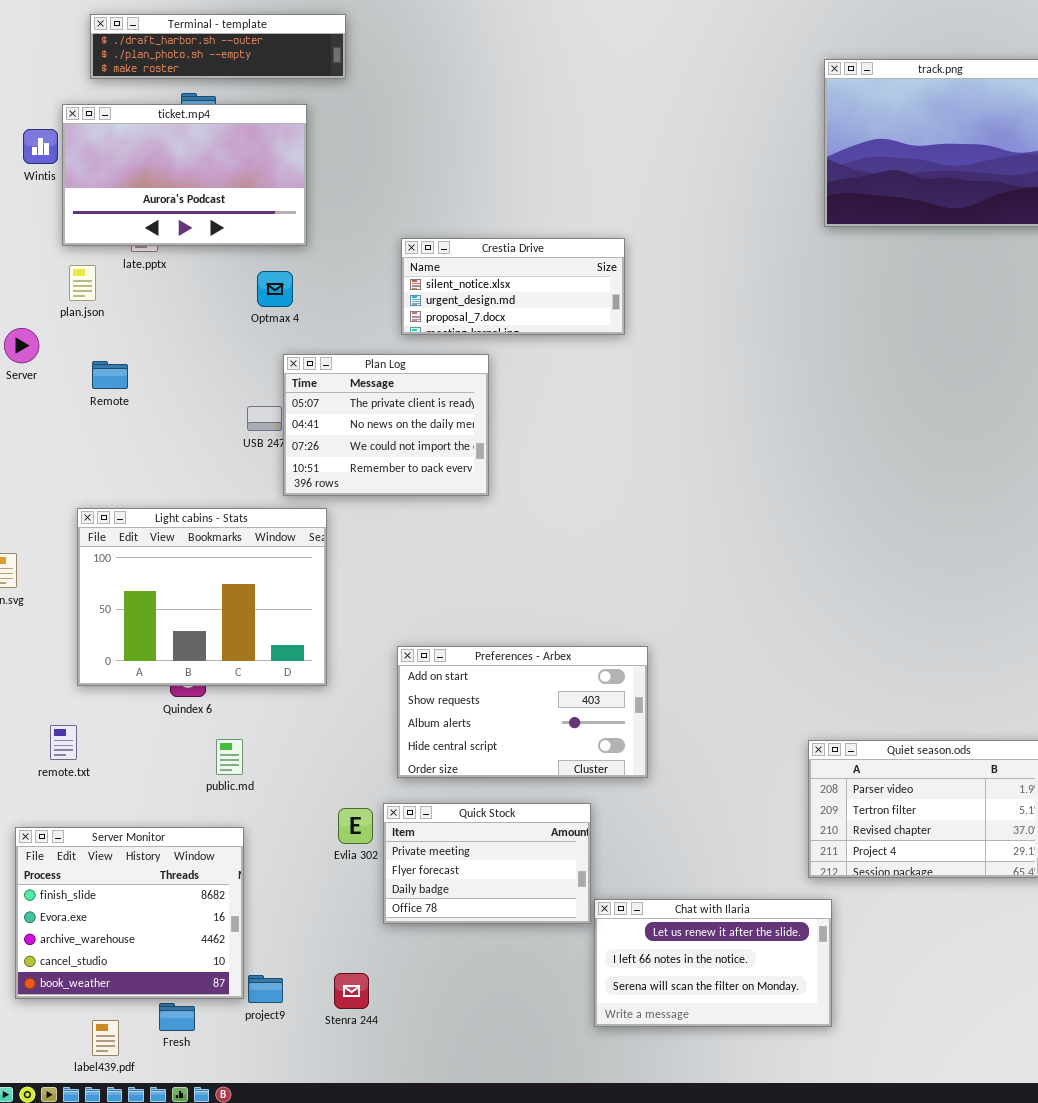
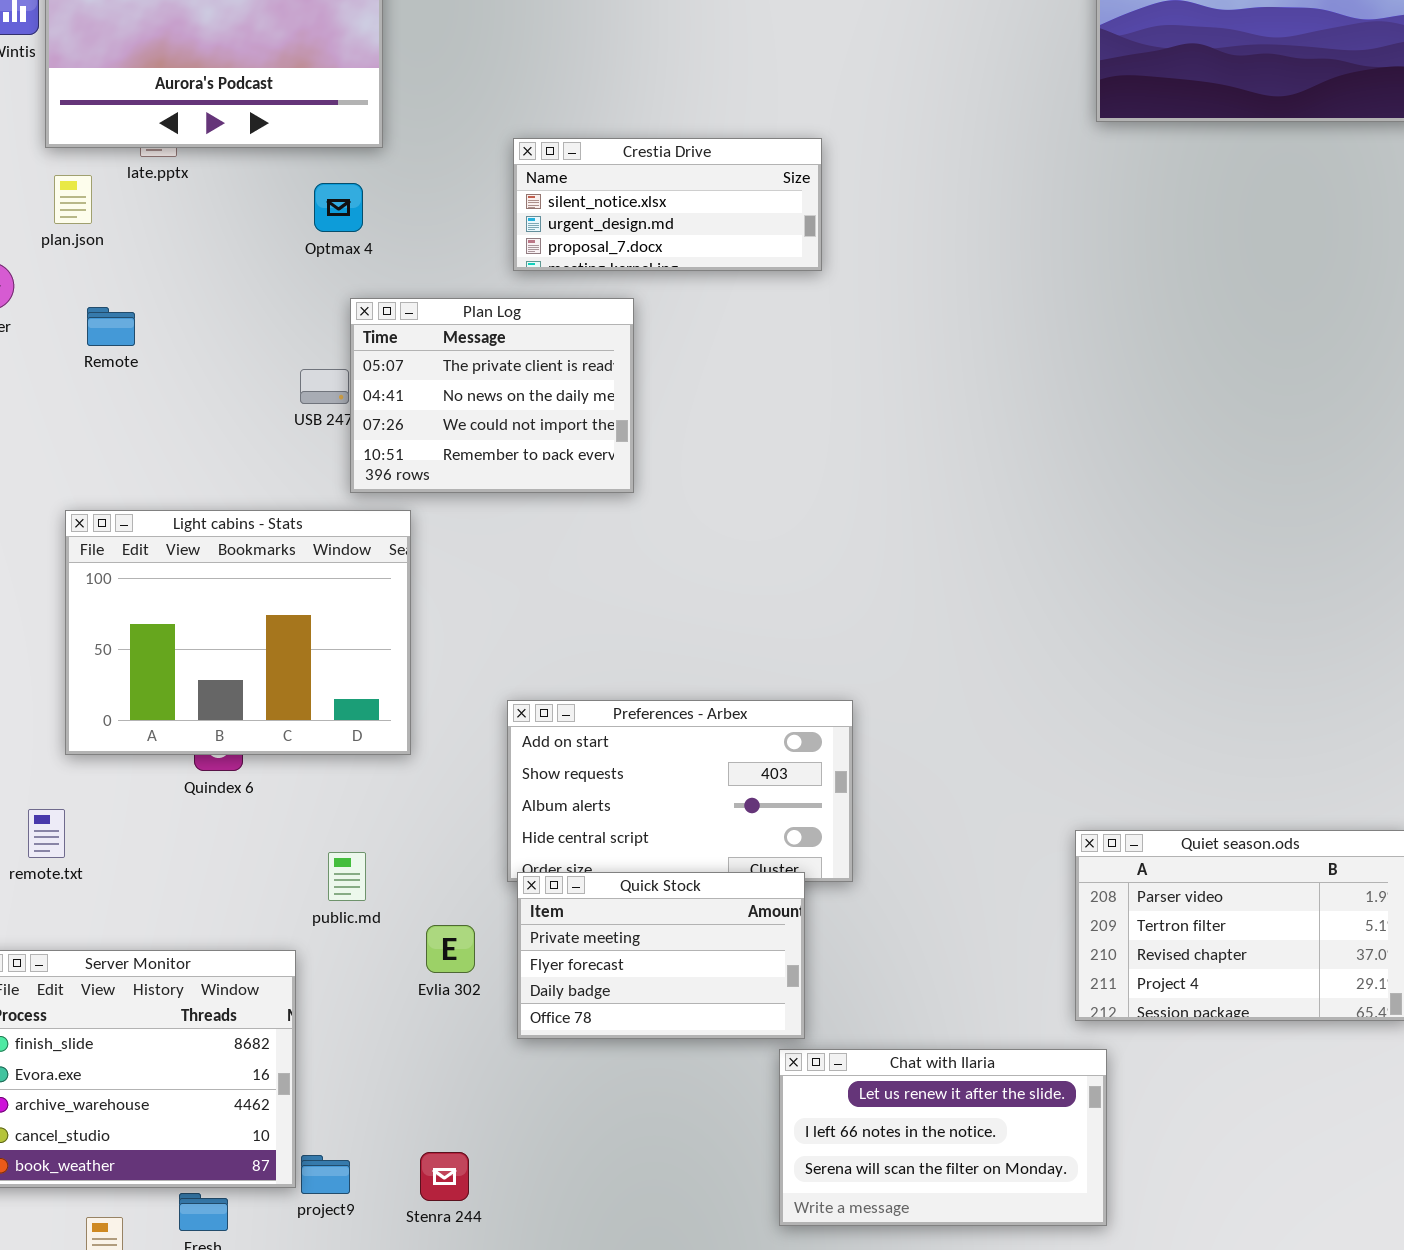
public.md: [216,739,243,775] -> [328,852,366,901], moved
Quick Stock: [383,803,591,924] -> [517,872,805,1039], moved

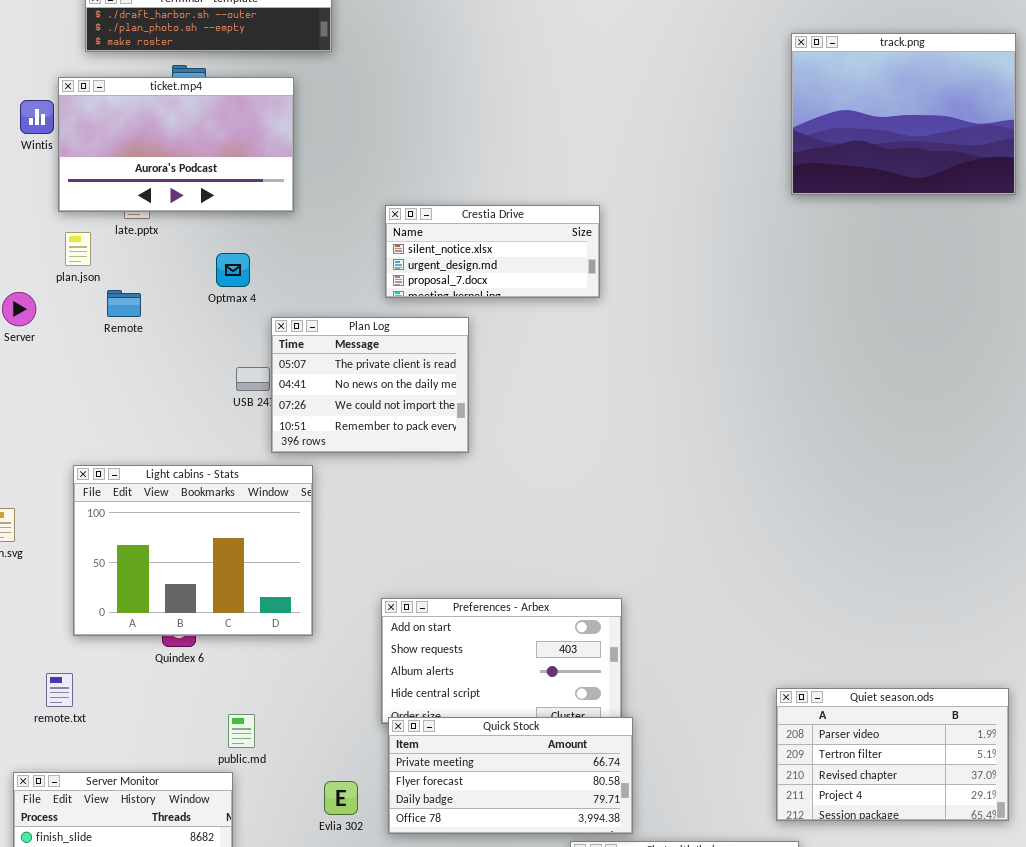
Optmax 4: [314,183,363,232] -> [216,253,250,287], moved
Remote: [87,307,135,346] -> [107,290,141,317], moved
public.md: [328,852,366,901] -> [228,714,255,748], moved
Quick Stock: [517,872,805,1039] -> [388,717,633,834], resized
Evlia 302: [426,925,475,973] -> [324,781,358,815], moved

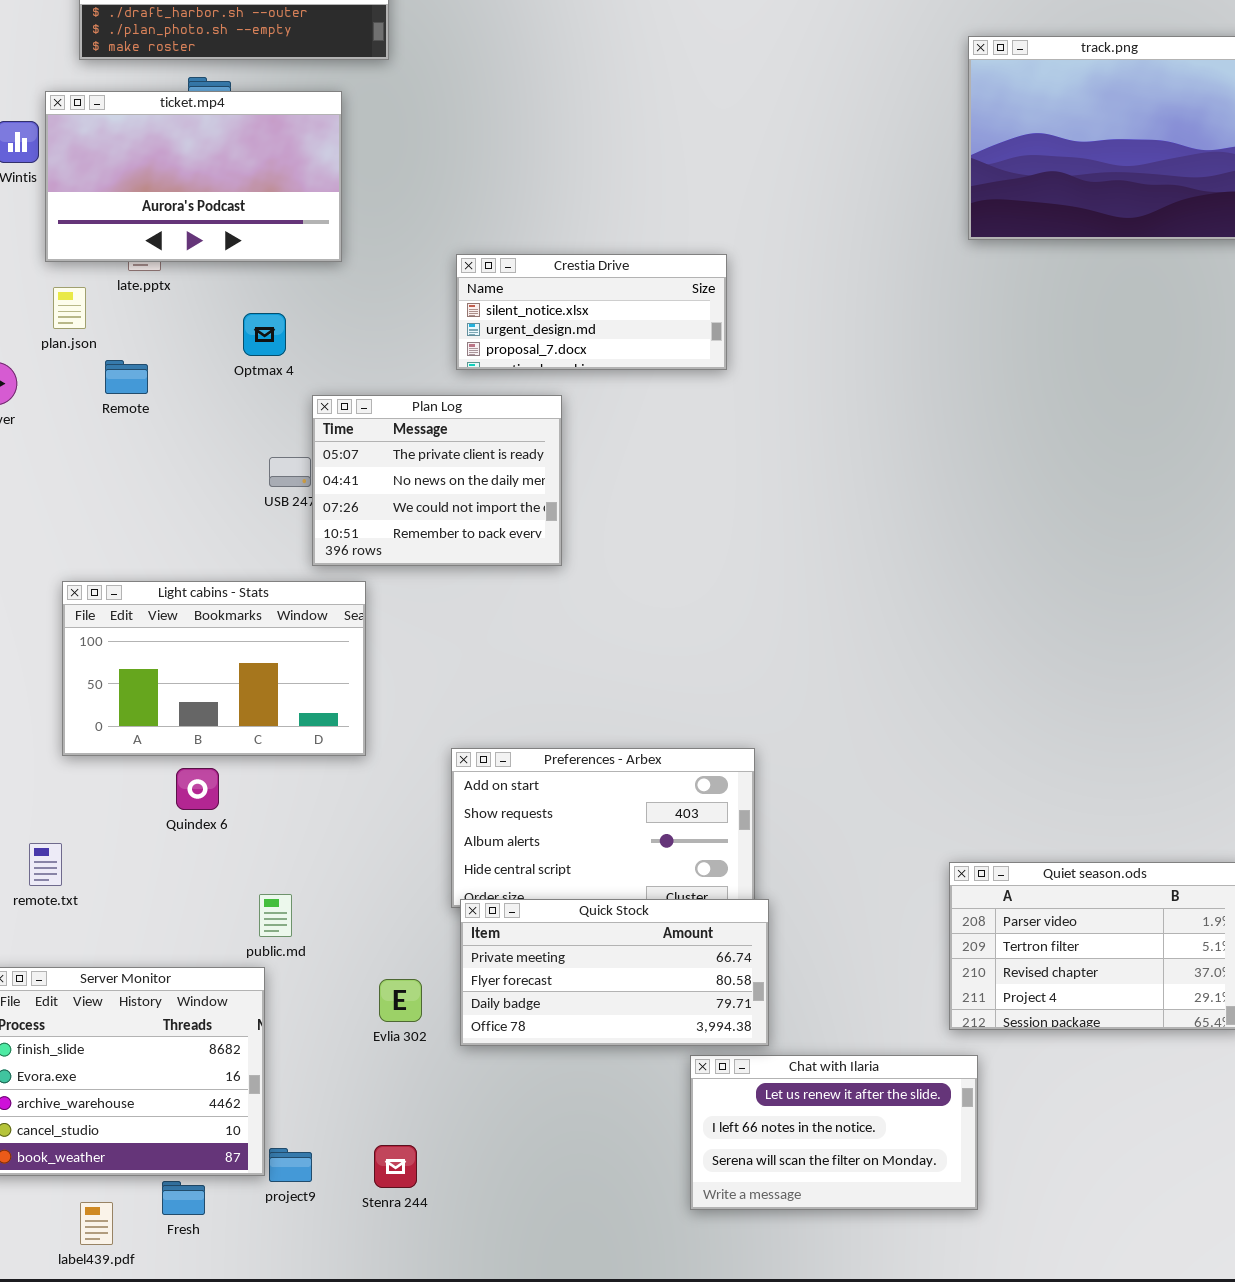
Light cabins - Stats: [73,465,313,636] -> [62,581,366,756], resized

